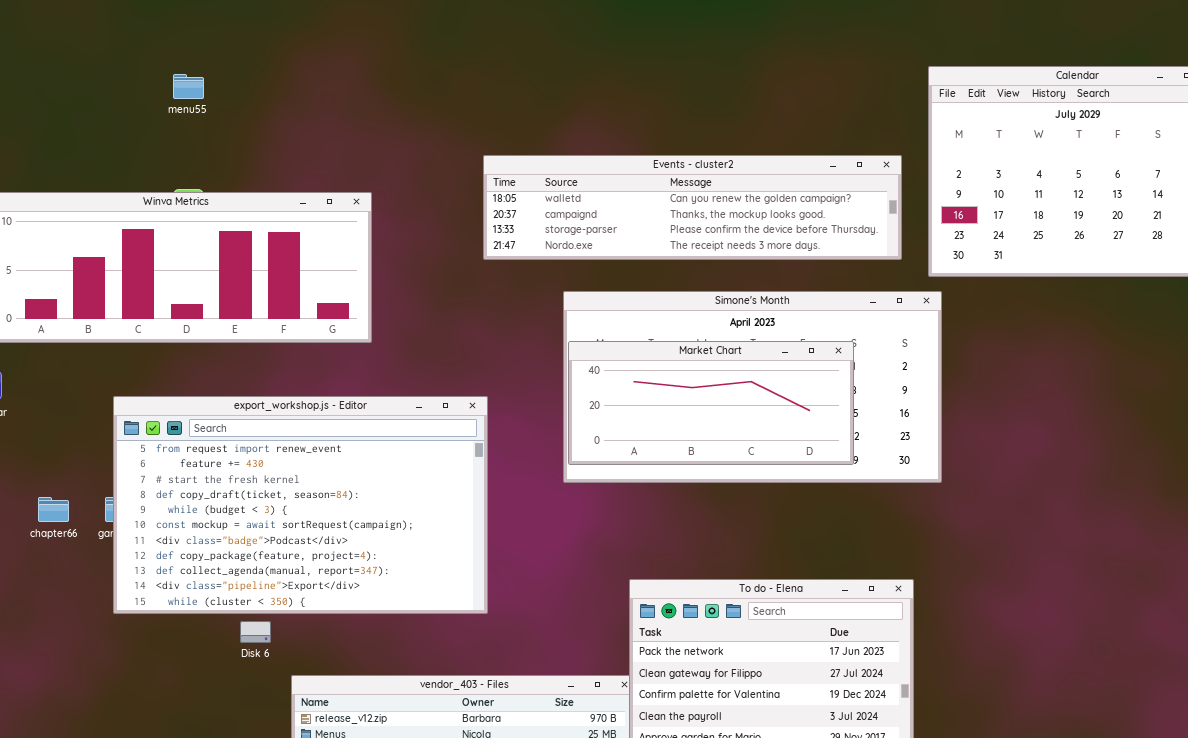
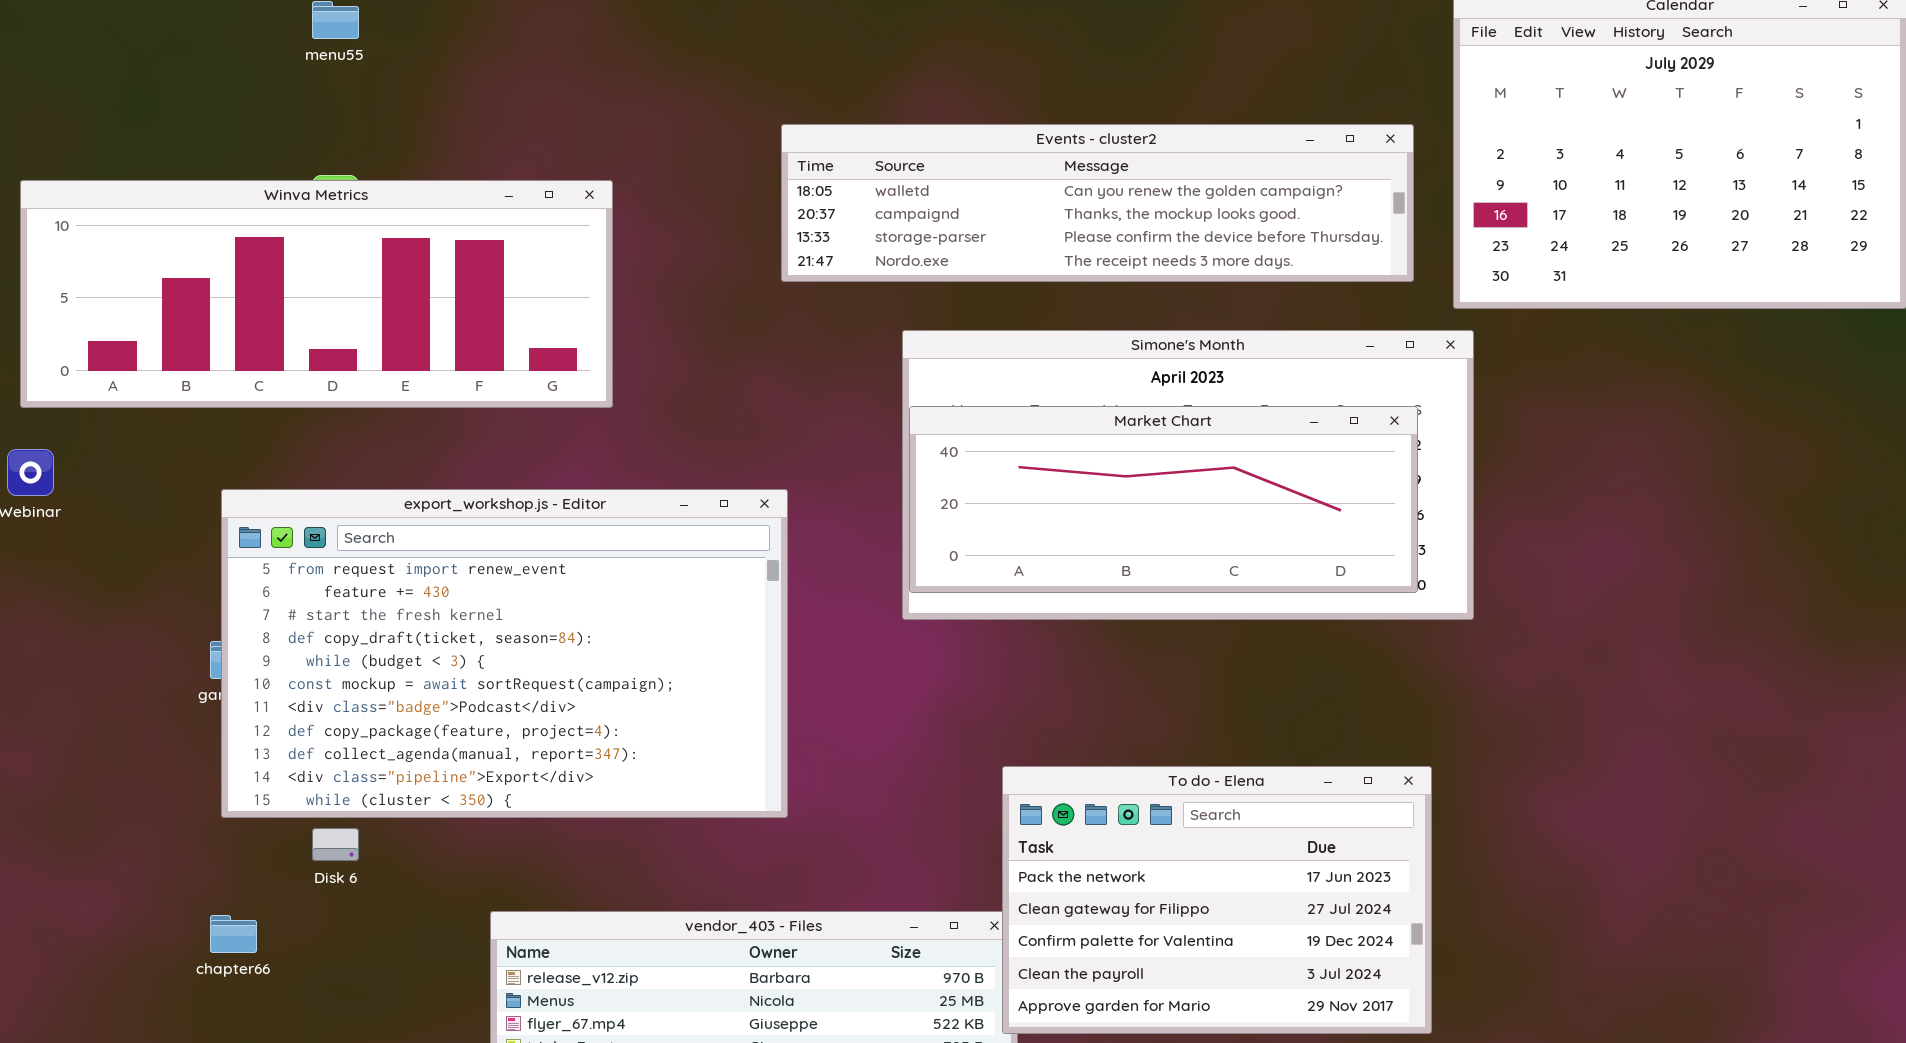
Market Chart: [568,341,854,465] -> [909,406,1418,593], resized
chapter66: [38,497,69,522] -> [210,915,257,953], moved
Disk 6: [240,621,271,643] -> [312,828,359,861], moved

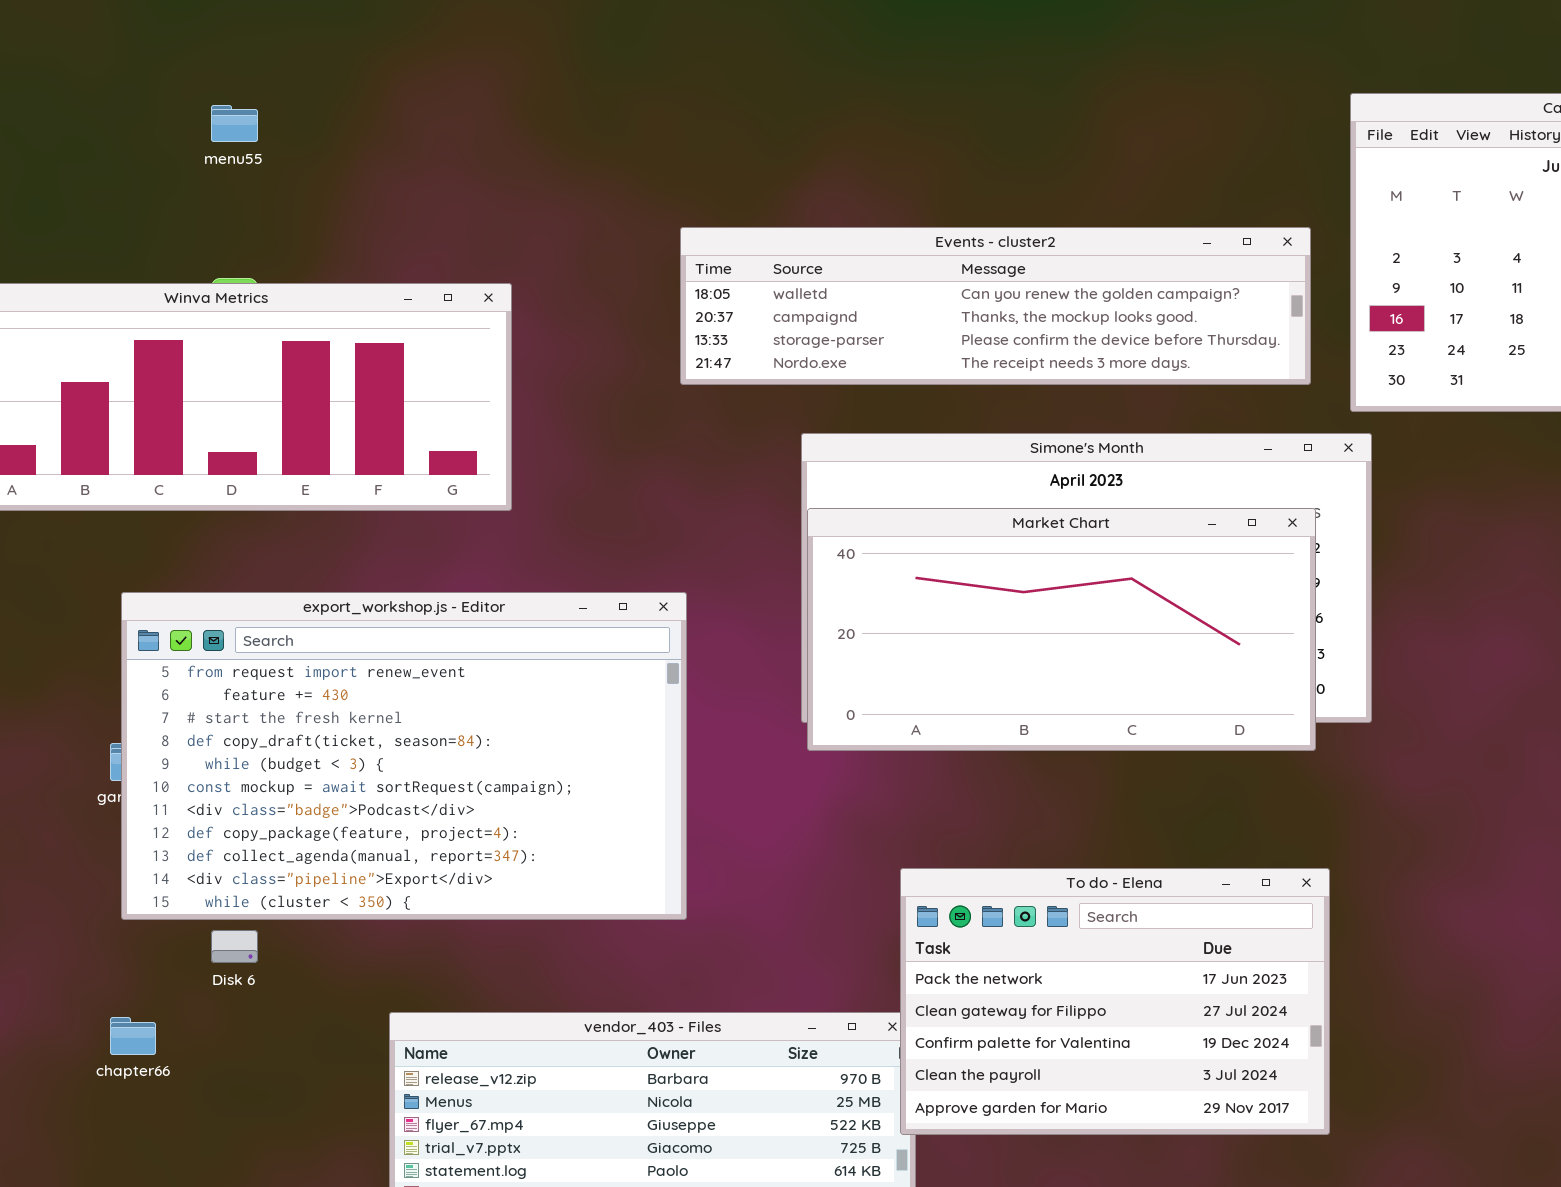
Market Chart: [909,406,1418,593] -> [807,508,1316,751], resized

